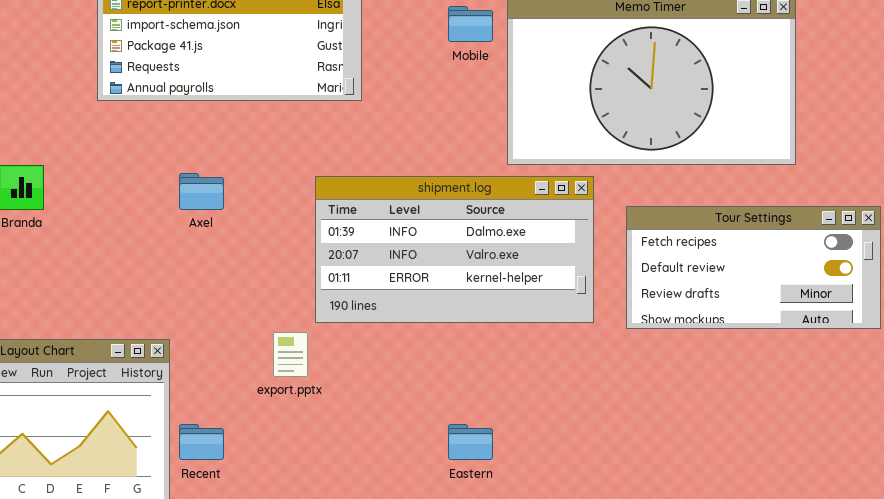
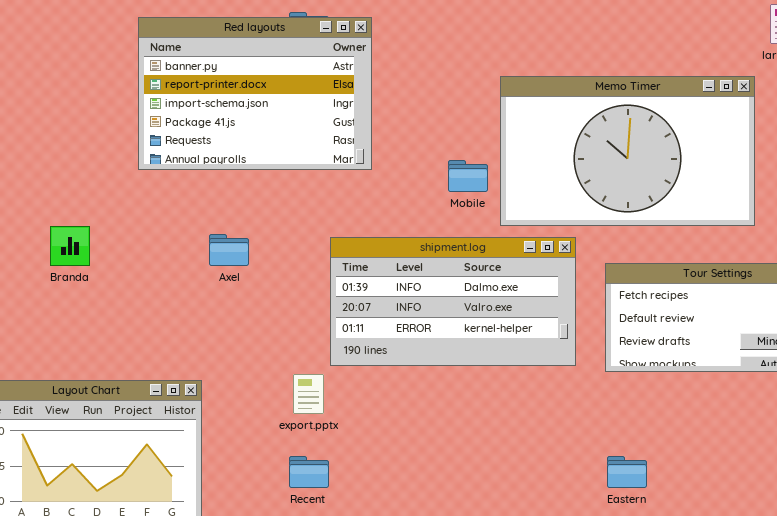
Mobile: [448,6,493,42] -> [448,160,488,192], moved
Recent: [179,424,224,460] -> [289,456,329,488], moved
Eastern: [448,424,493,460] -> [607,456,647,488], moved

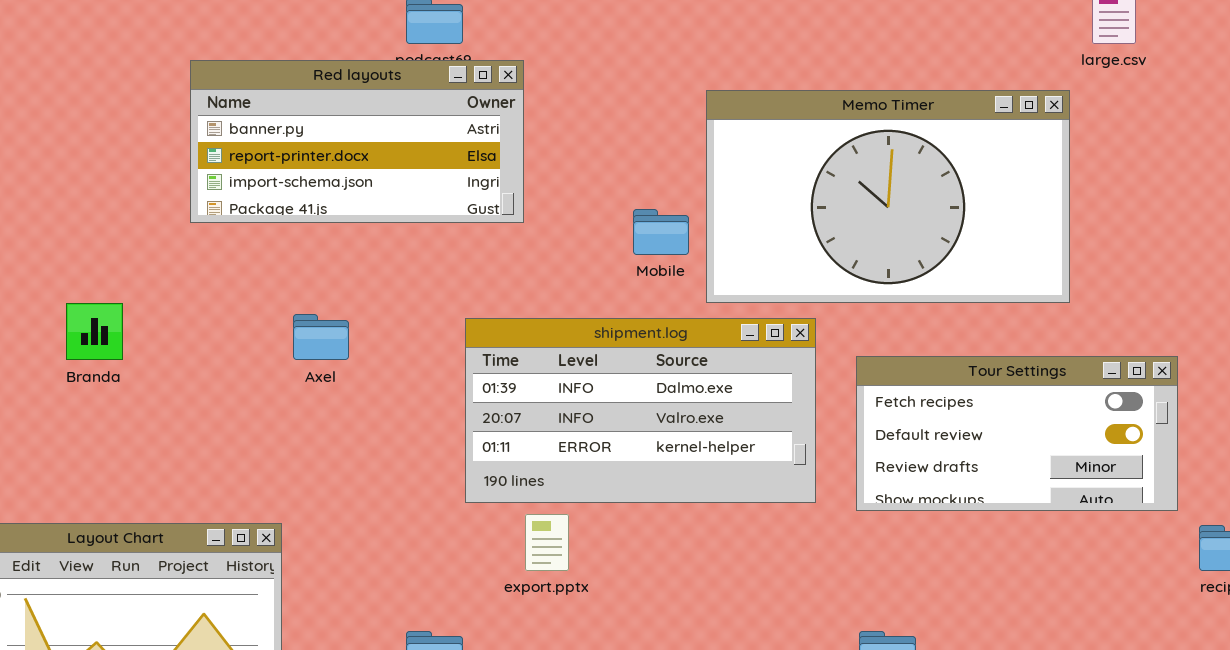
Red layouts: [138,17,372,170] -> [190,60,524,223], resized
export.pptx: [293,374,324,414] -> [525,514,569,571], moved

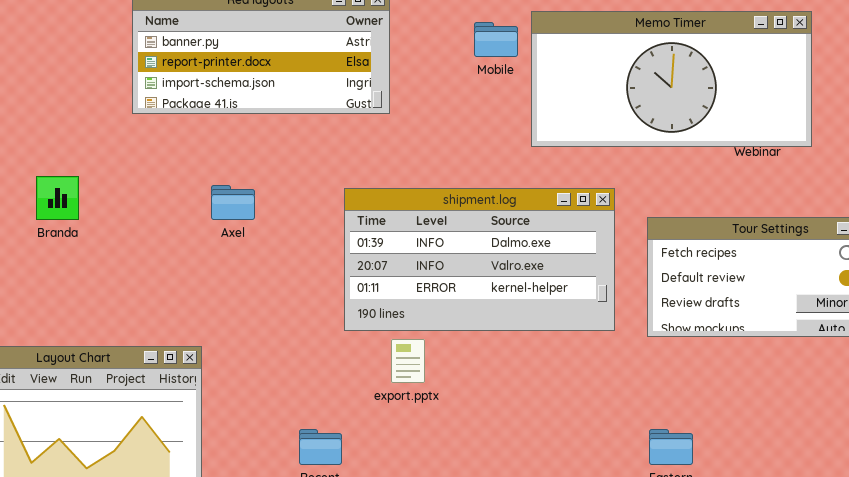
Memo Timer: [706,90,1070,303] -> [531,11,812,147], resized
Mobile: [633,209,689,255] -> [474,22,518,57], moved

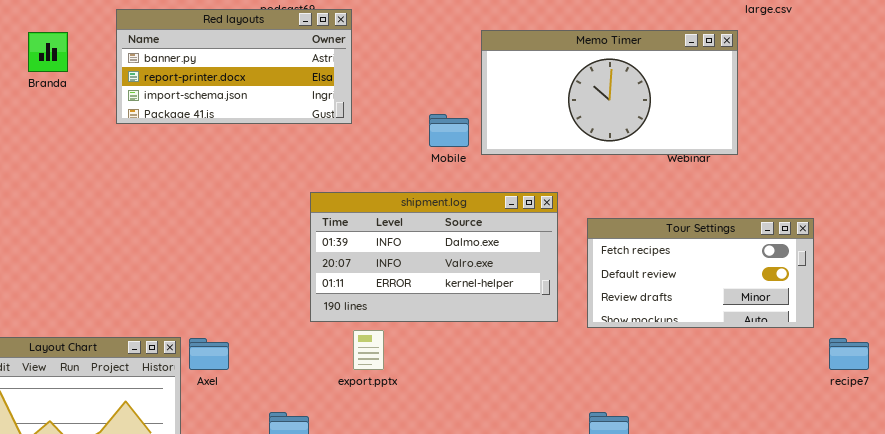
Mobile: [474,22,518,57] -> [429,114,469,147], moved
Branda: [36,176,79,220] -> [28,32,68,72], moved
Axel: [211,185,255,220] -> [189,338,229,370], moved

